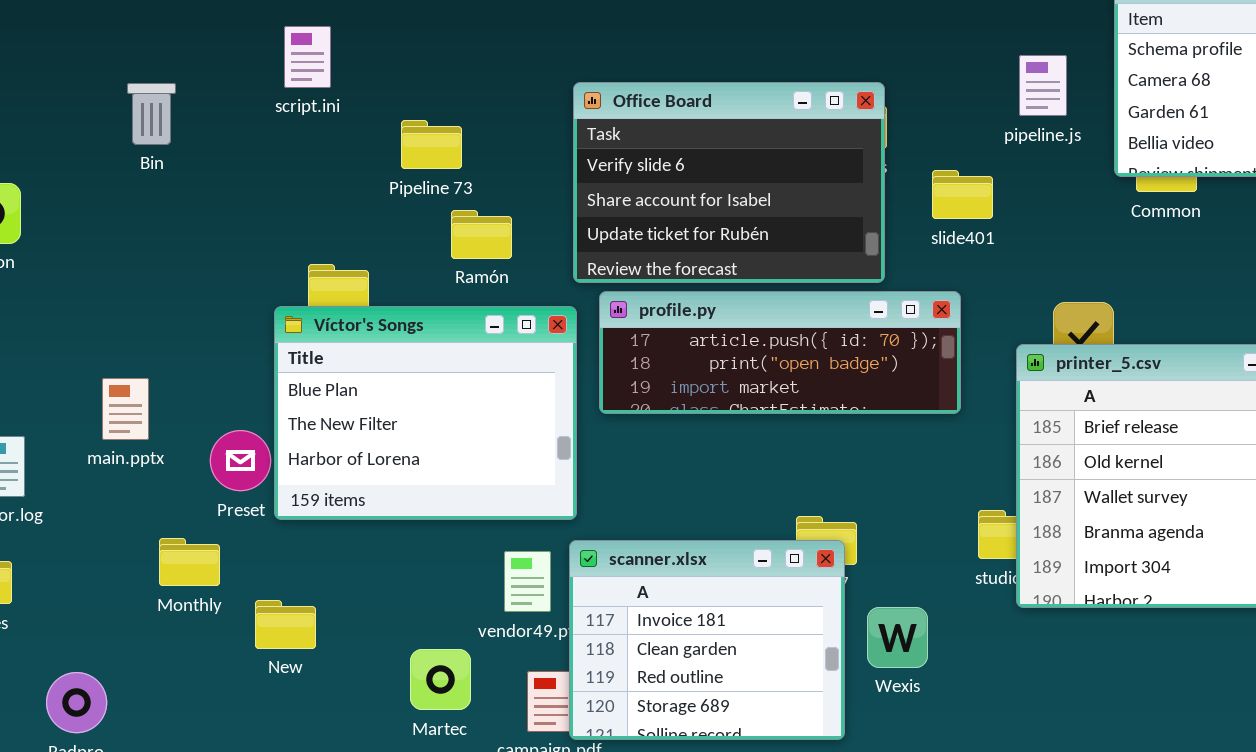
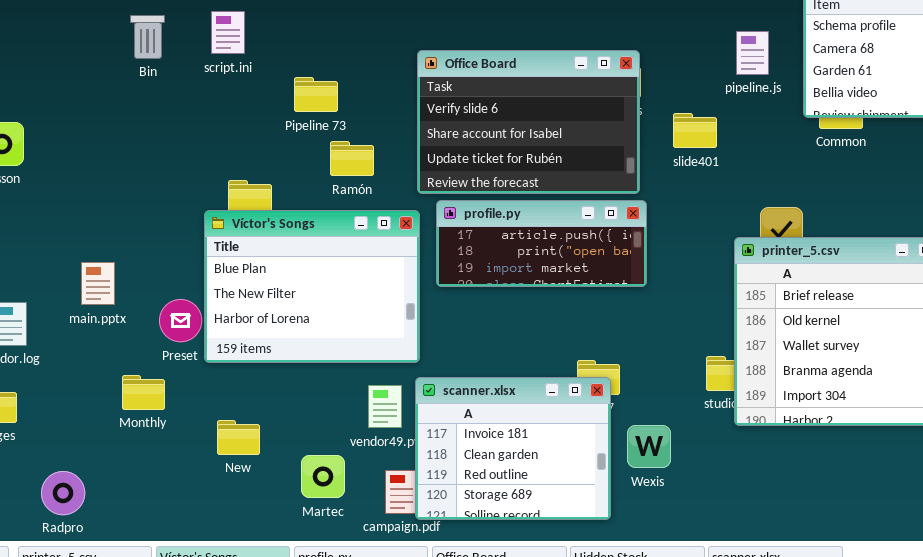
Bin: [127,83,176,145] -> [130,15,165,59], moved
profile.py: [599,291,961,414] -> [436,200,647,287], resized
New: [255,600,316,649] -> [217,420,260,455], moved

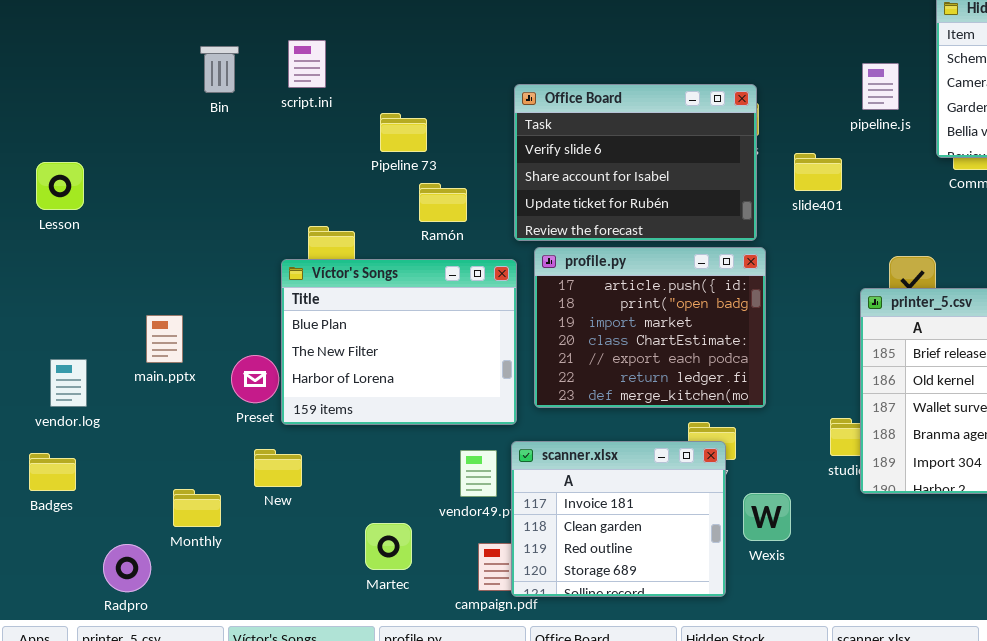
profile.py: [436,200,647,287] -> [534,247,766,408], resized
Monthly: [122,375,165,410] -> [173,489,221,527], moved
New: [217,420,260,455] -> [254,449,302,487], moved
Martec: [301,455,345,498] -> [365,523,412,570], moved

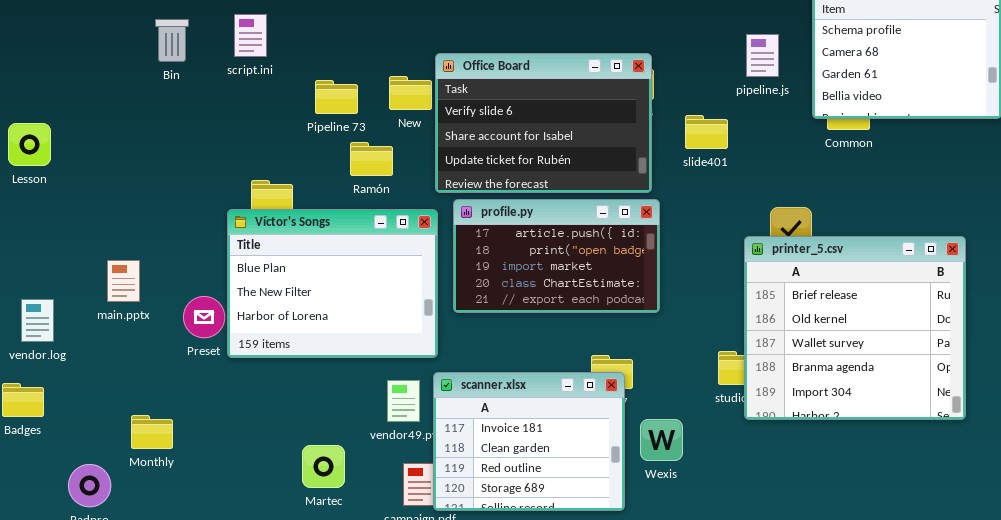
profile.py: [534,247,766,408] -> [453,199,660,313], resized
New: [254,449,302,487] -> [389,76,432,110], moved

